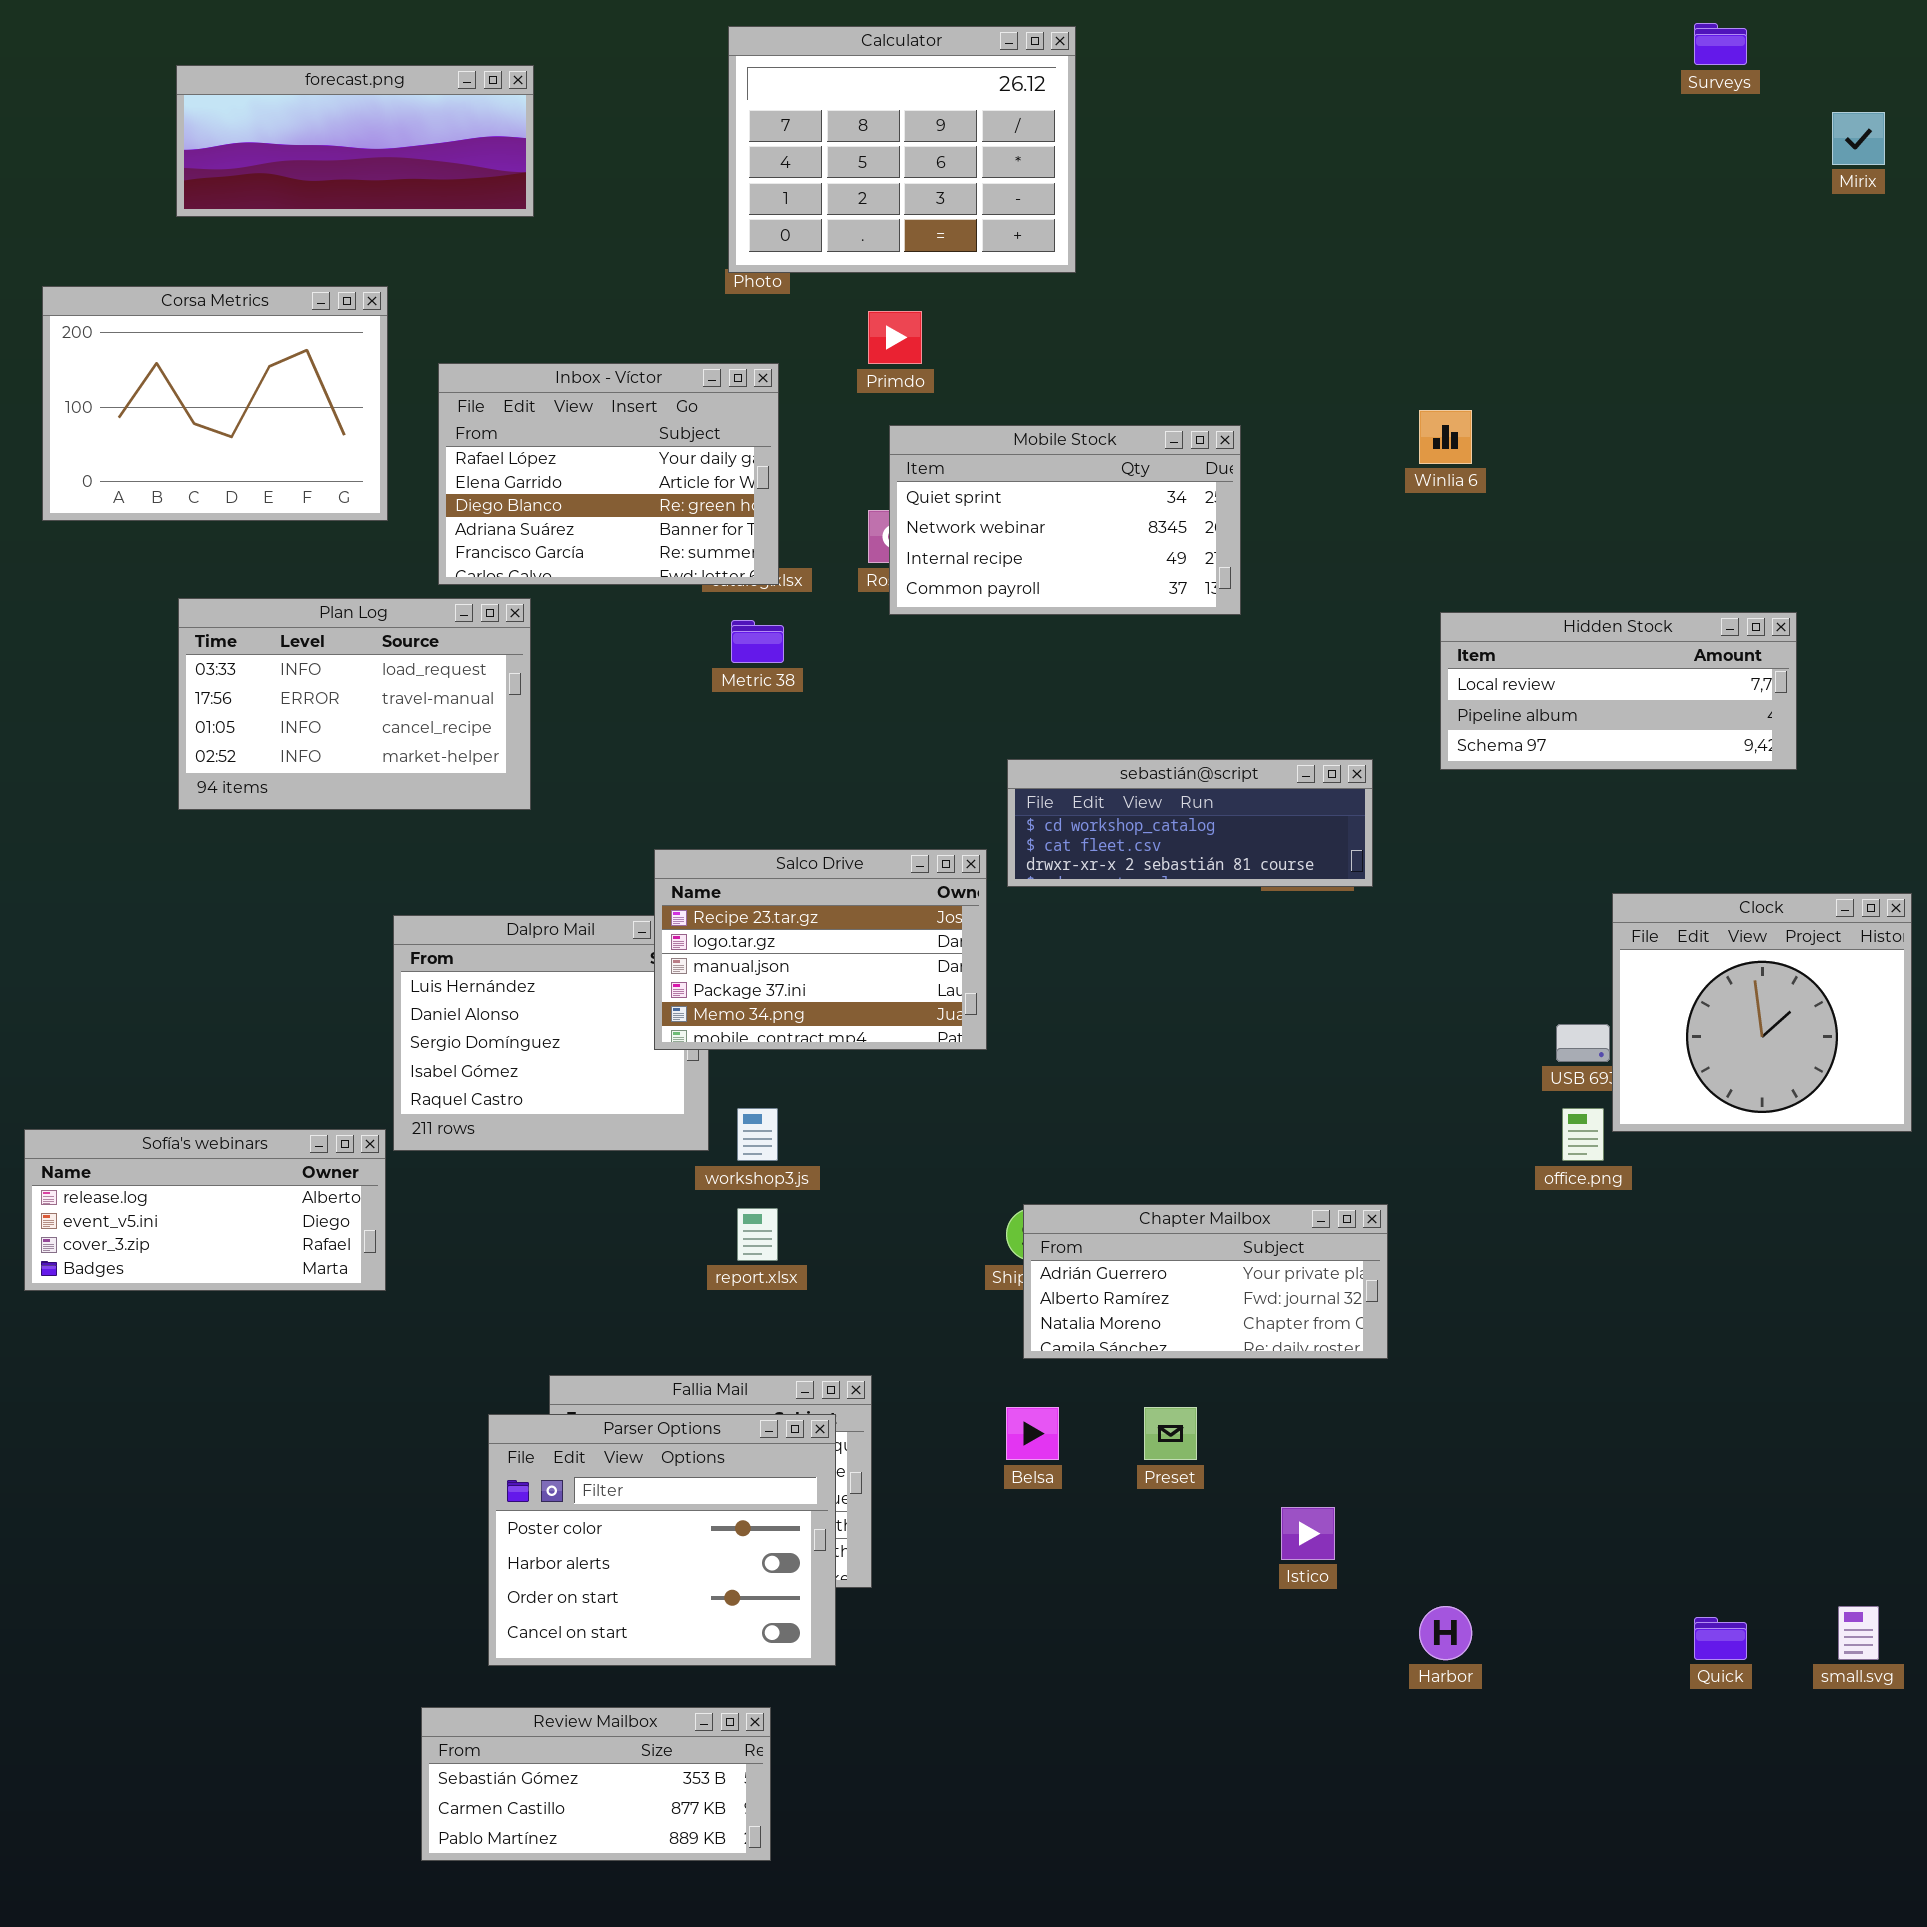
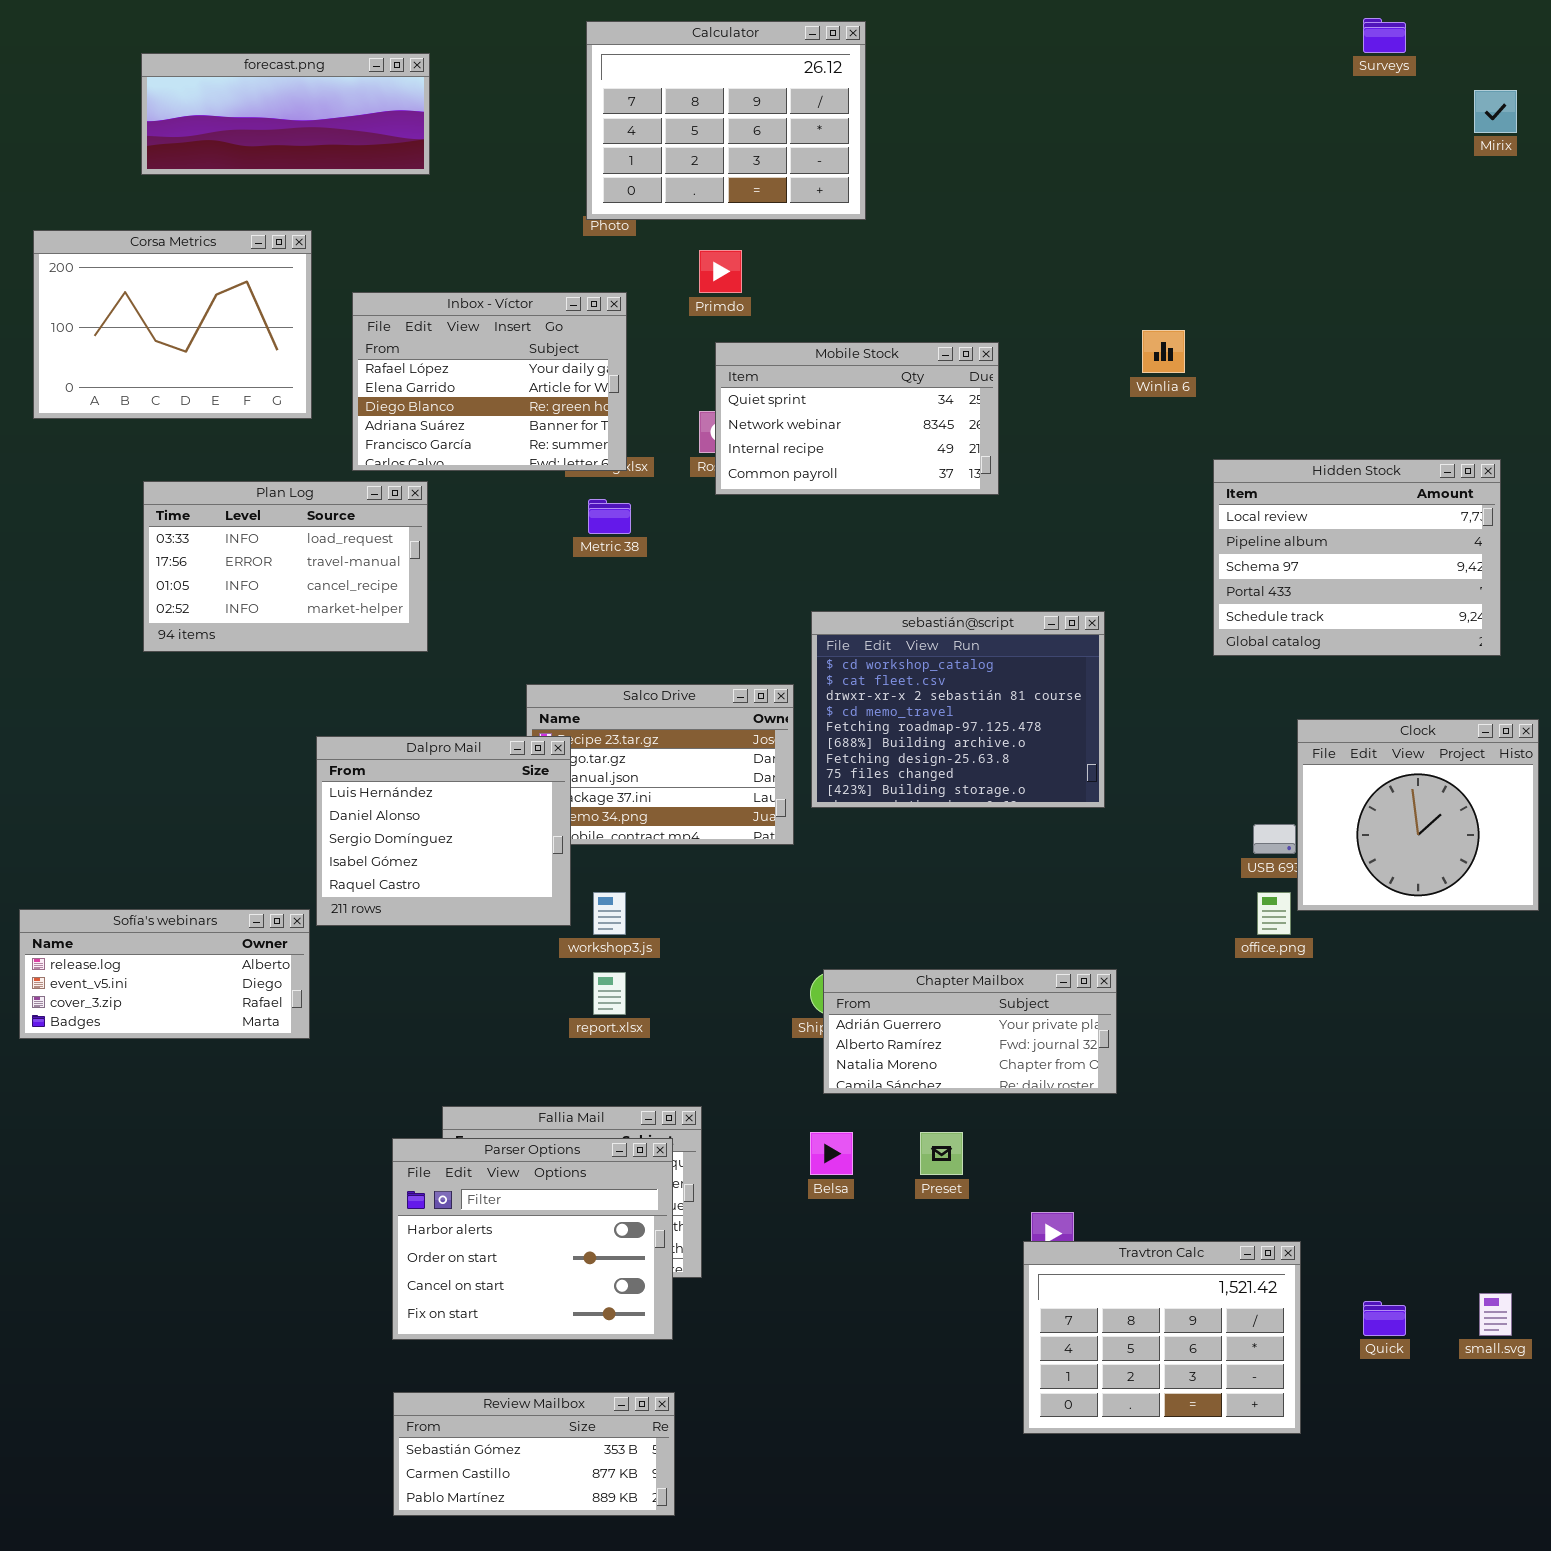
Hidden Stock: [1440,612,1797,770] -> [1213,459,1501,656], moved, resized
sebastián@script: [1007,759,1373,887] -> [811,611,1105,808], resized
Dalpro Mail: [393,915,709,1151] -> [316,736,571,926], raised
Parser Options: [488,1414,836,1666] -> [392,1138,673,1340], scrolled down 1 row
Travtron Calc: none -> [1023,1241,1301,1434], opened
Review Mailbox: [421,1707,771,1861] -> [393,1392,675,1516], moved

